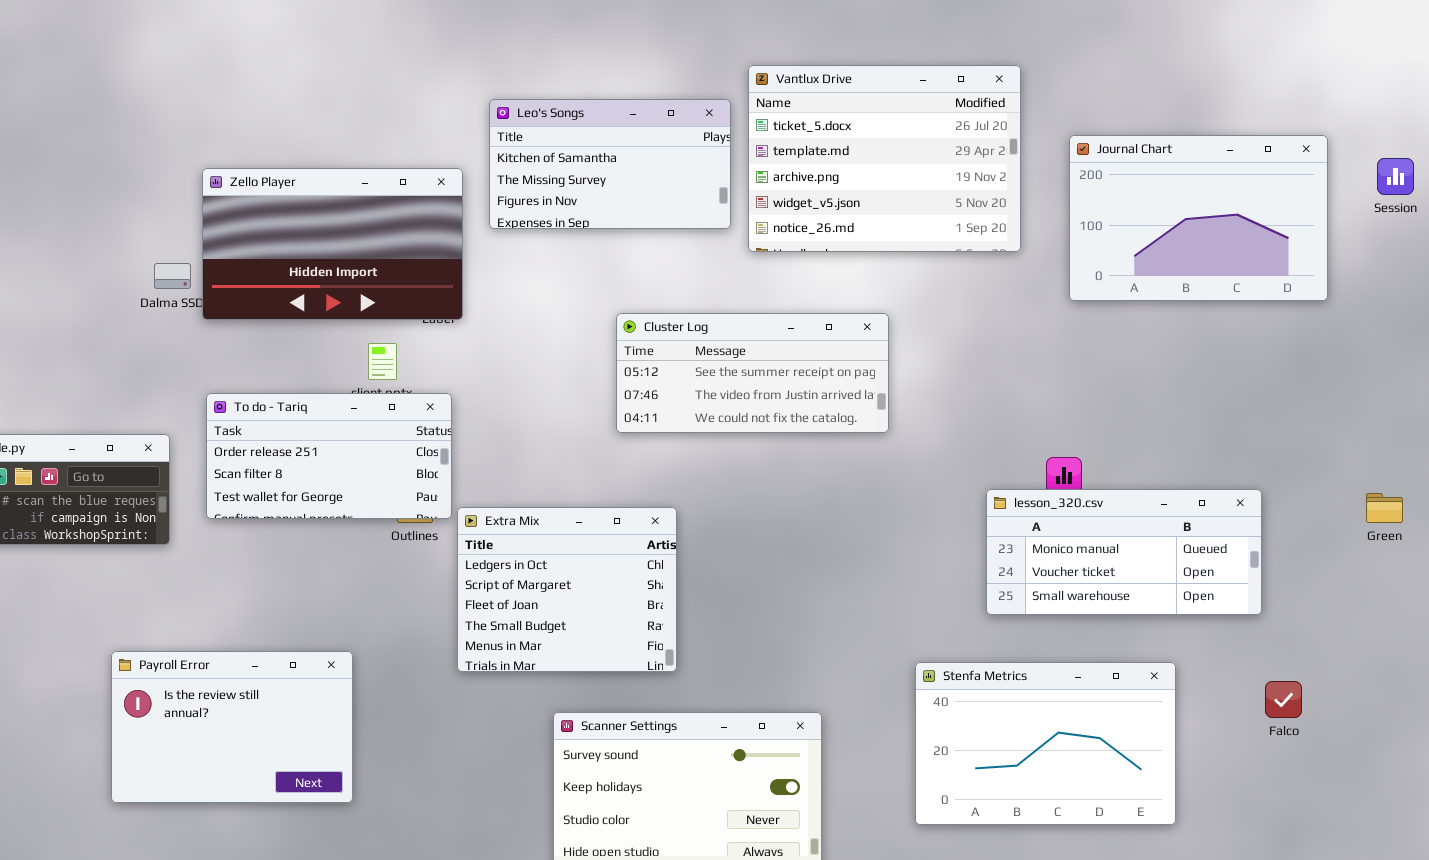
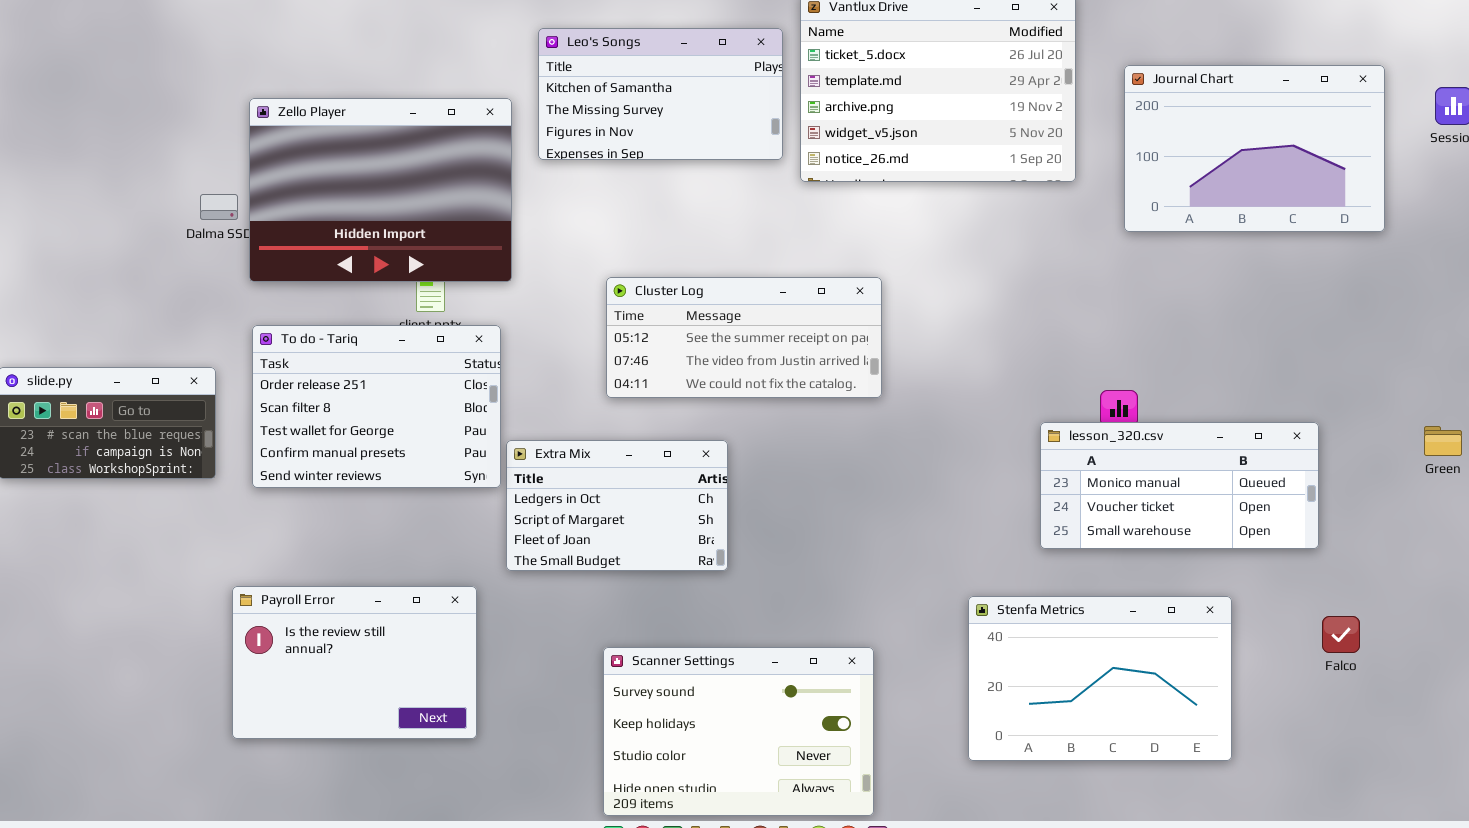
Zello Player: [202,168,463,320] -> [249,98,512,282], resized
Cluster Log: [616,313,889,433] -> [606,277,882,398], moved
To do - Tariq: [206,393,452,519] -> [252,325,501,488], resized
Extra Mix: [457,507,677,672] -> [506,440,728,571], resized
Payroll Error: [111,651,353,803] -> [232,586,477,739], moved

